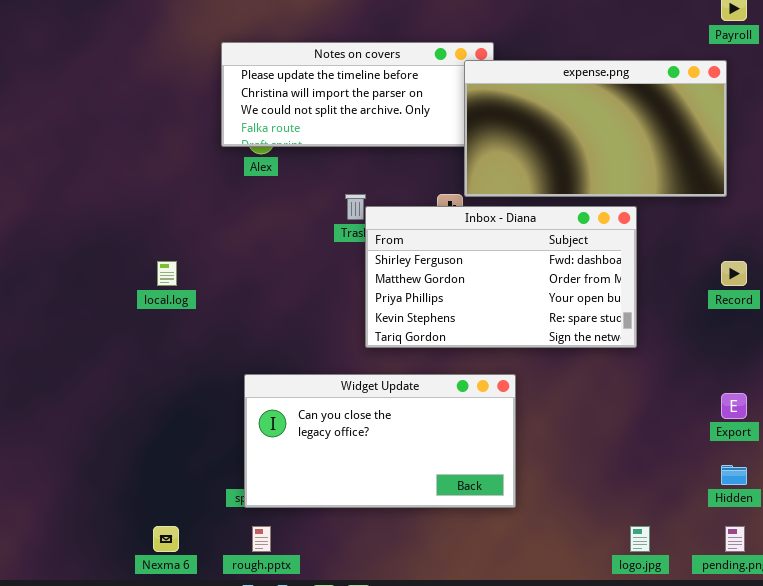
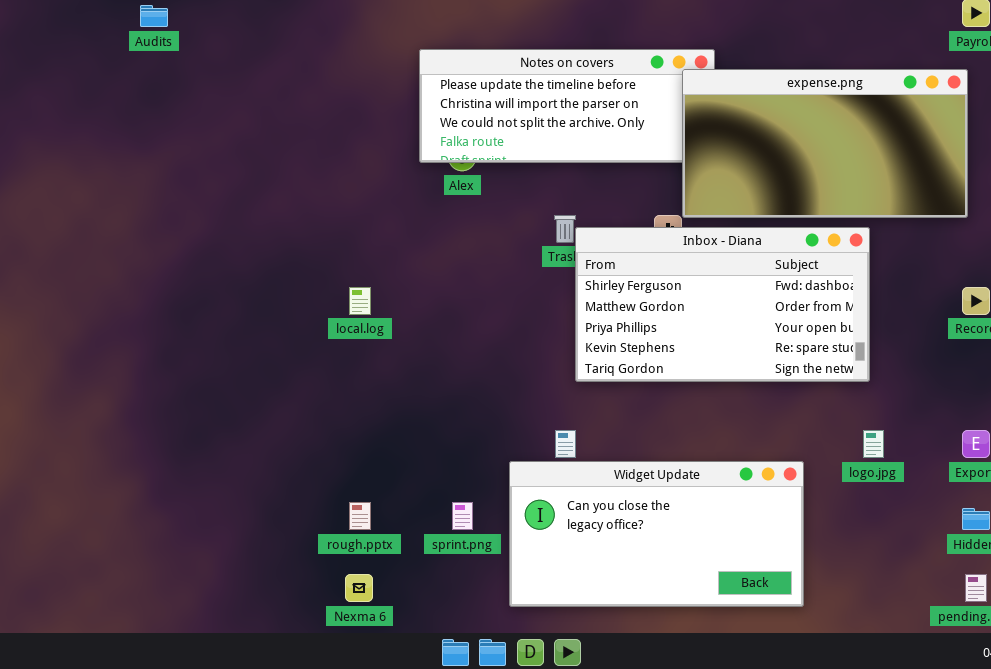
Widget Update: [244,374,516,508] -> [509,461,804,607], moved
rough.pptx: [252,526,271,552] -> [349,502,371,530], moved
logo.jpg: [630,526,650,552] -> [863,430,884,458], moved

